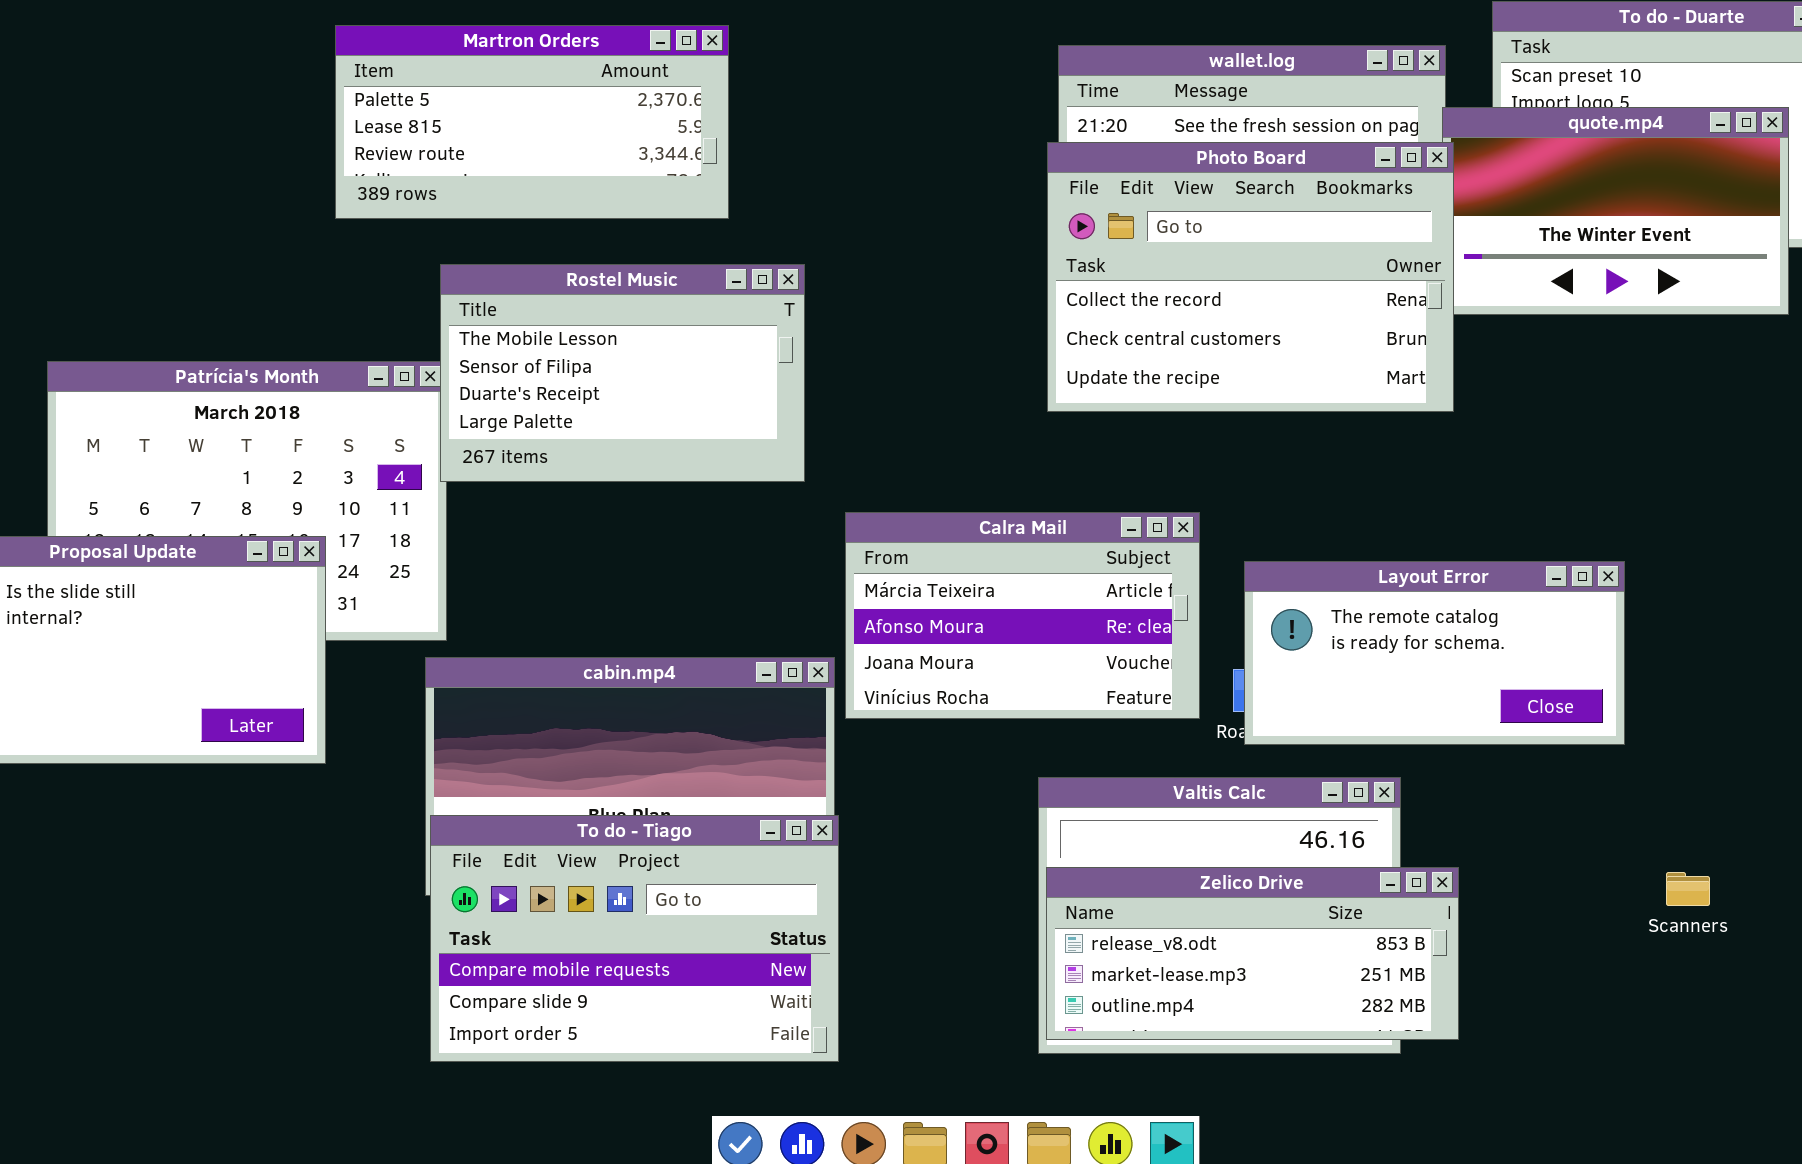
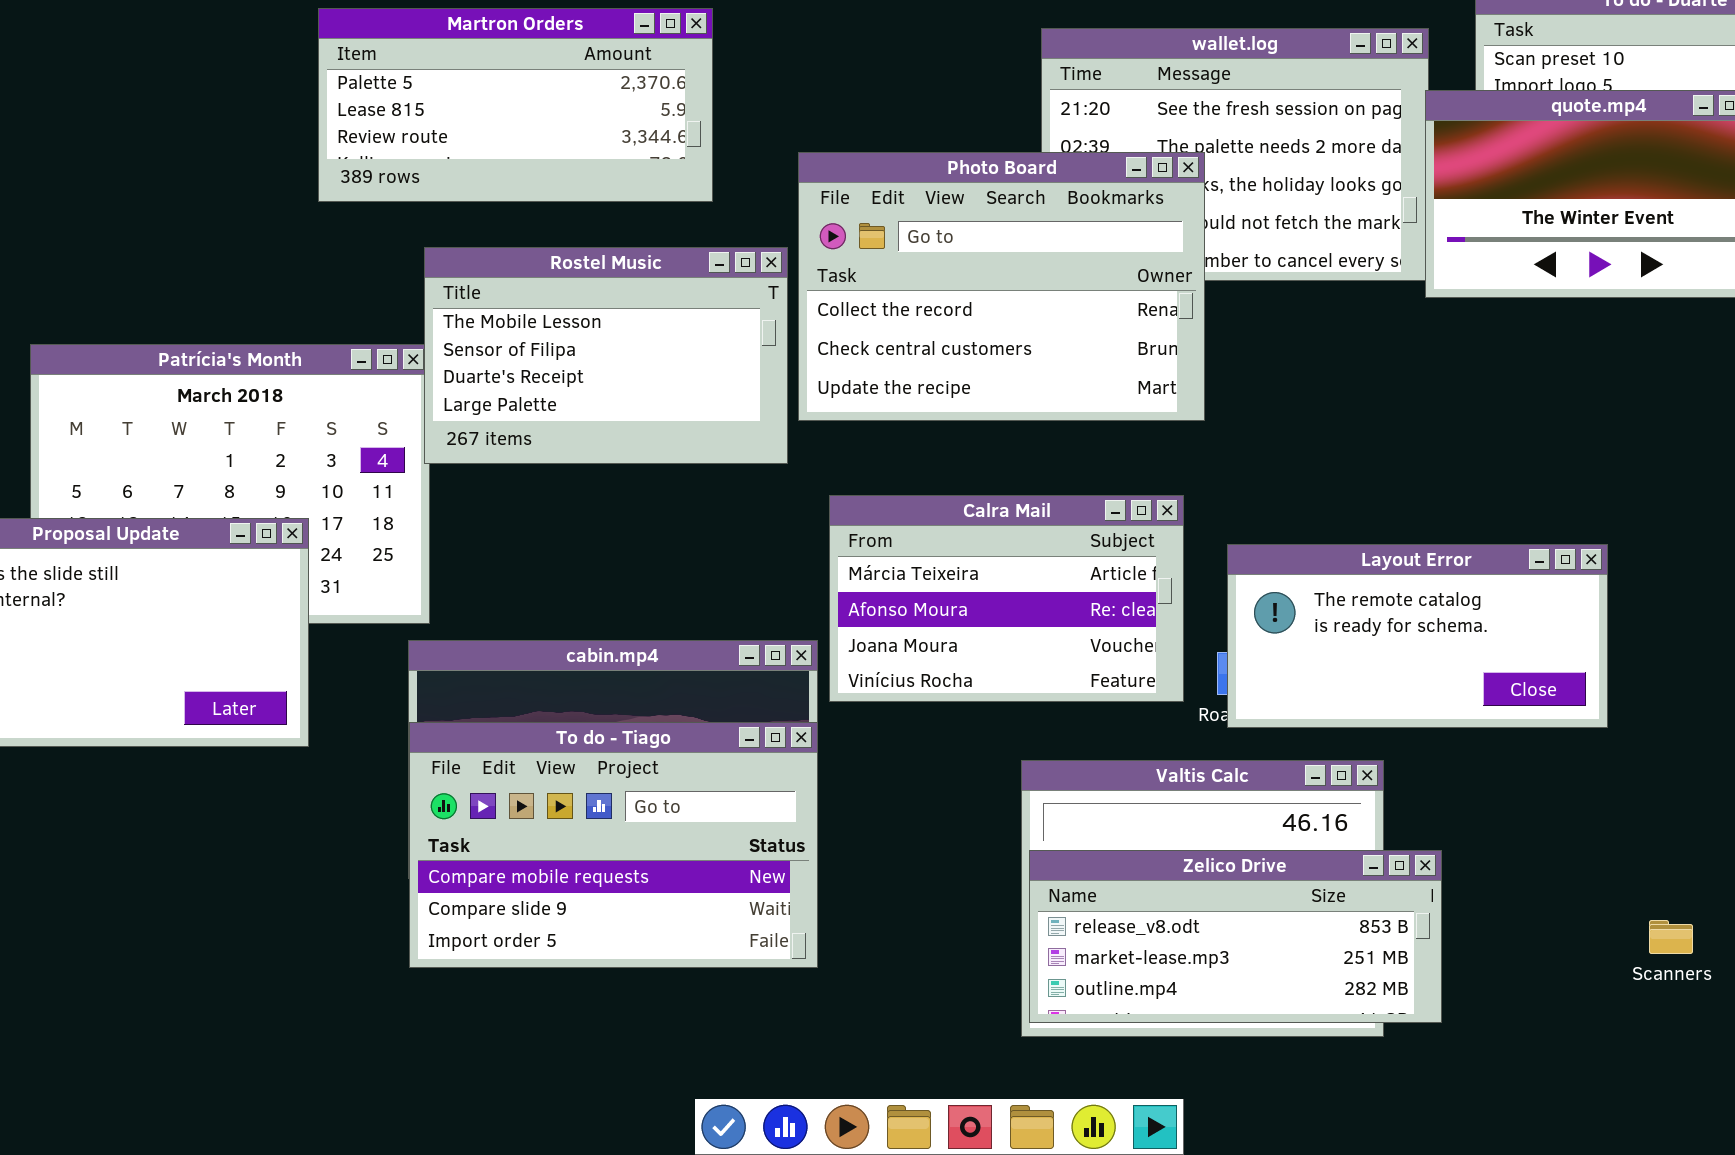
Photo Board: [1047,142,1454,412] -> [798,152,1205,421], moved
To do - Tiago: [430,815,839,1062] -> [409,722,818,968], moved
Scanners: [1666,872,1710,906] -> [1649,920,1693,954], moved

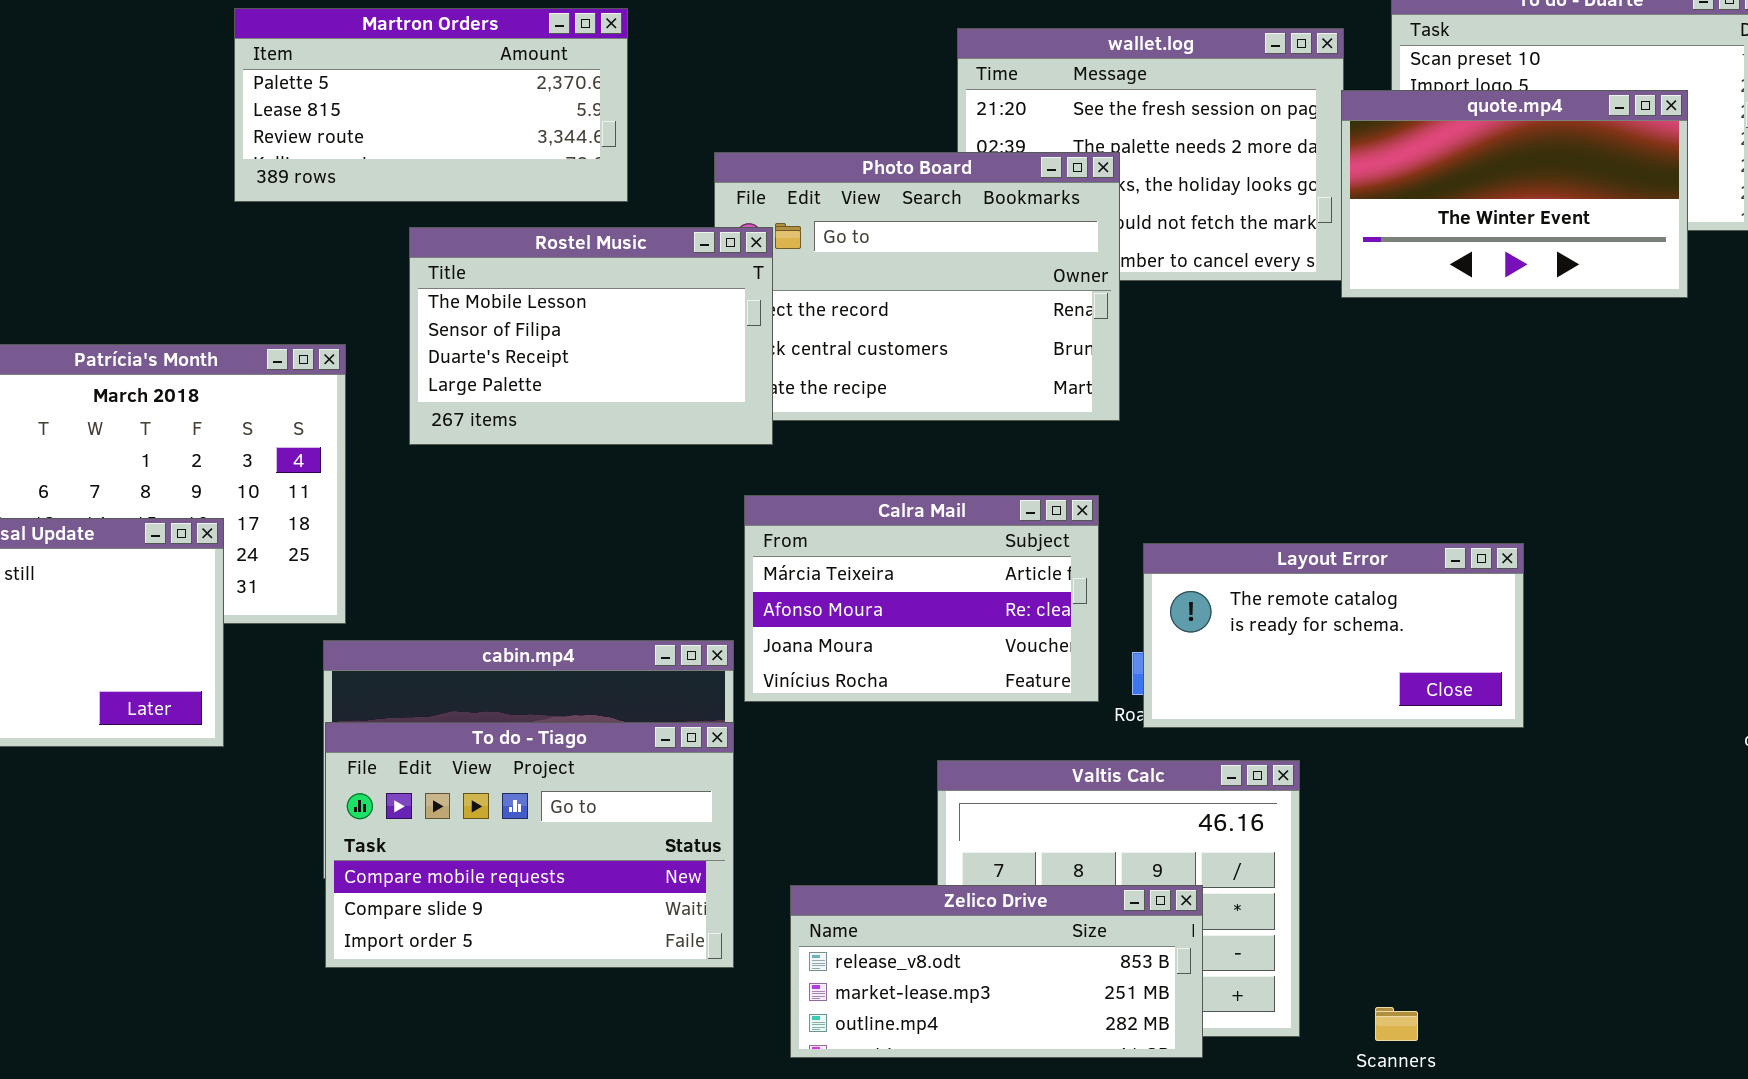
Rostel Music: [424,247,788,464] -> [409,227,773,445], moved
Zelico Drive: [1029,850,1442,1023] -> [790,885,1203,1058], moved
Scanners: [1649,920,1693,954] -> [1375,1007,1418,1041], moved

